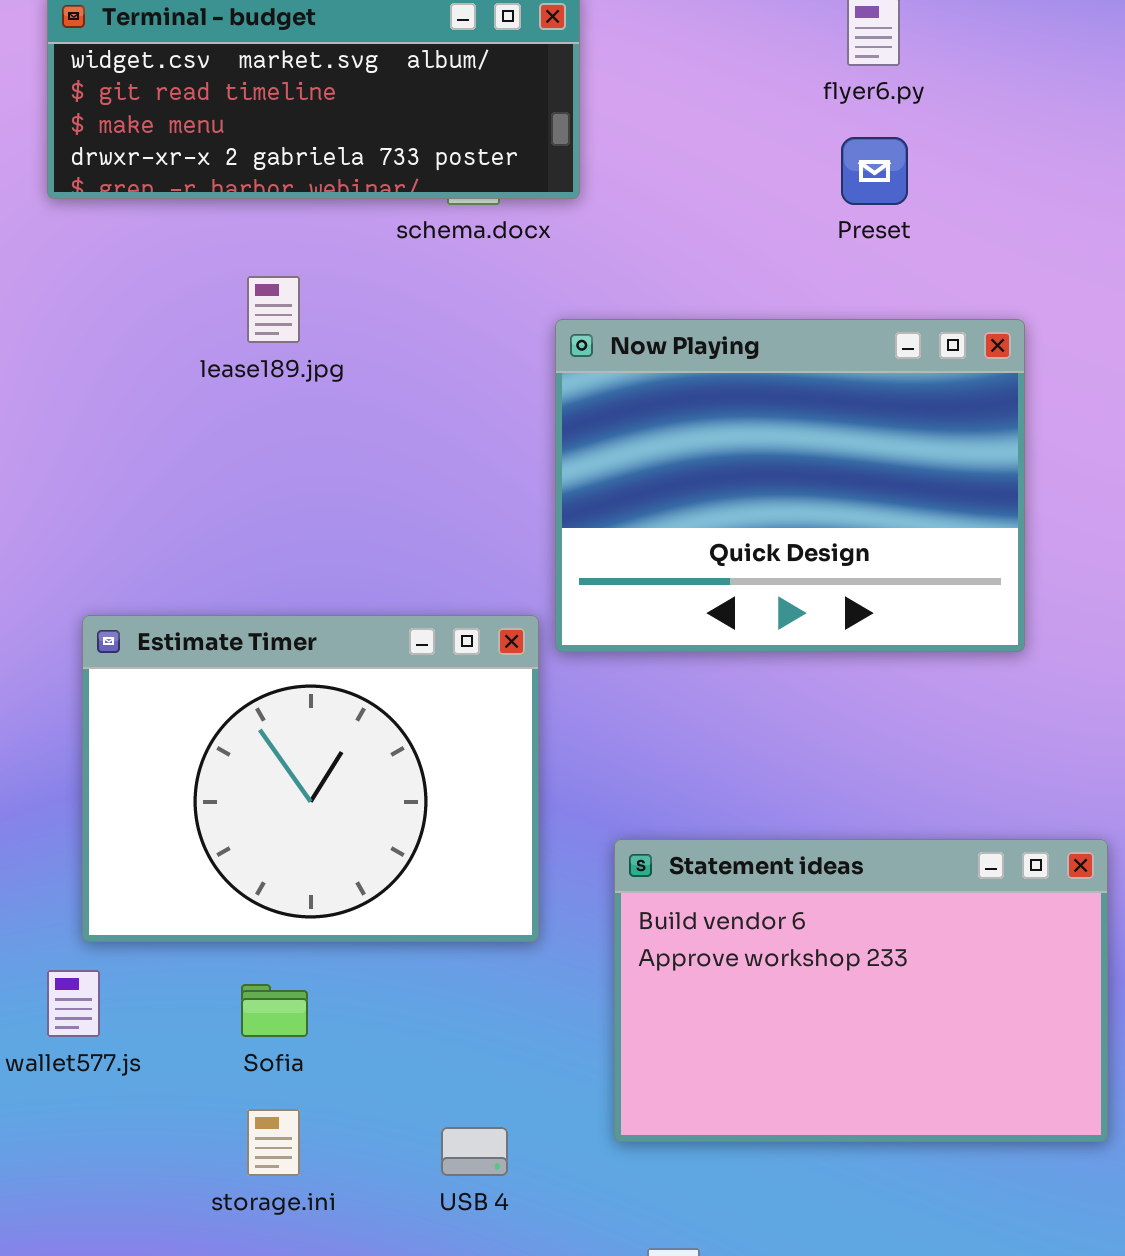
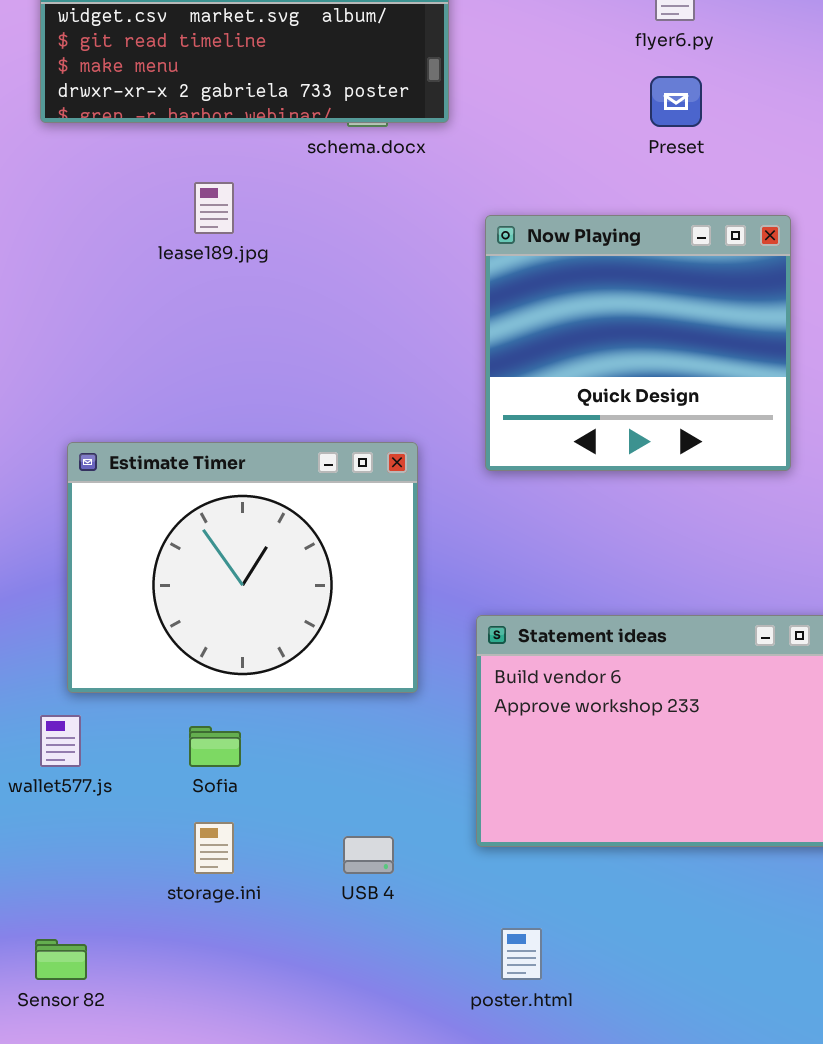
Now Playing: [555,319,1025,652] -> [485,215,791,471], resized

